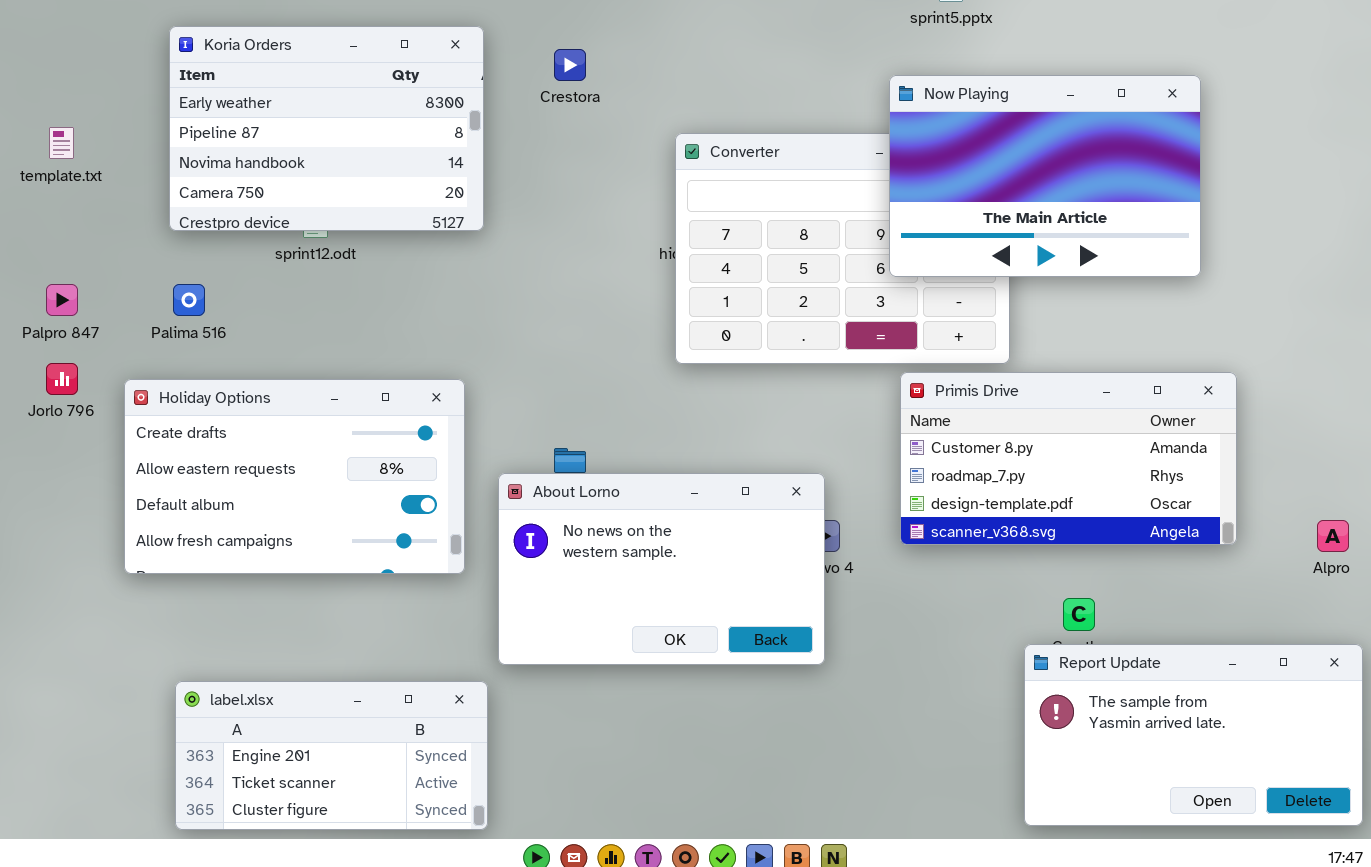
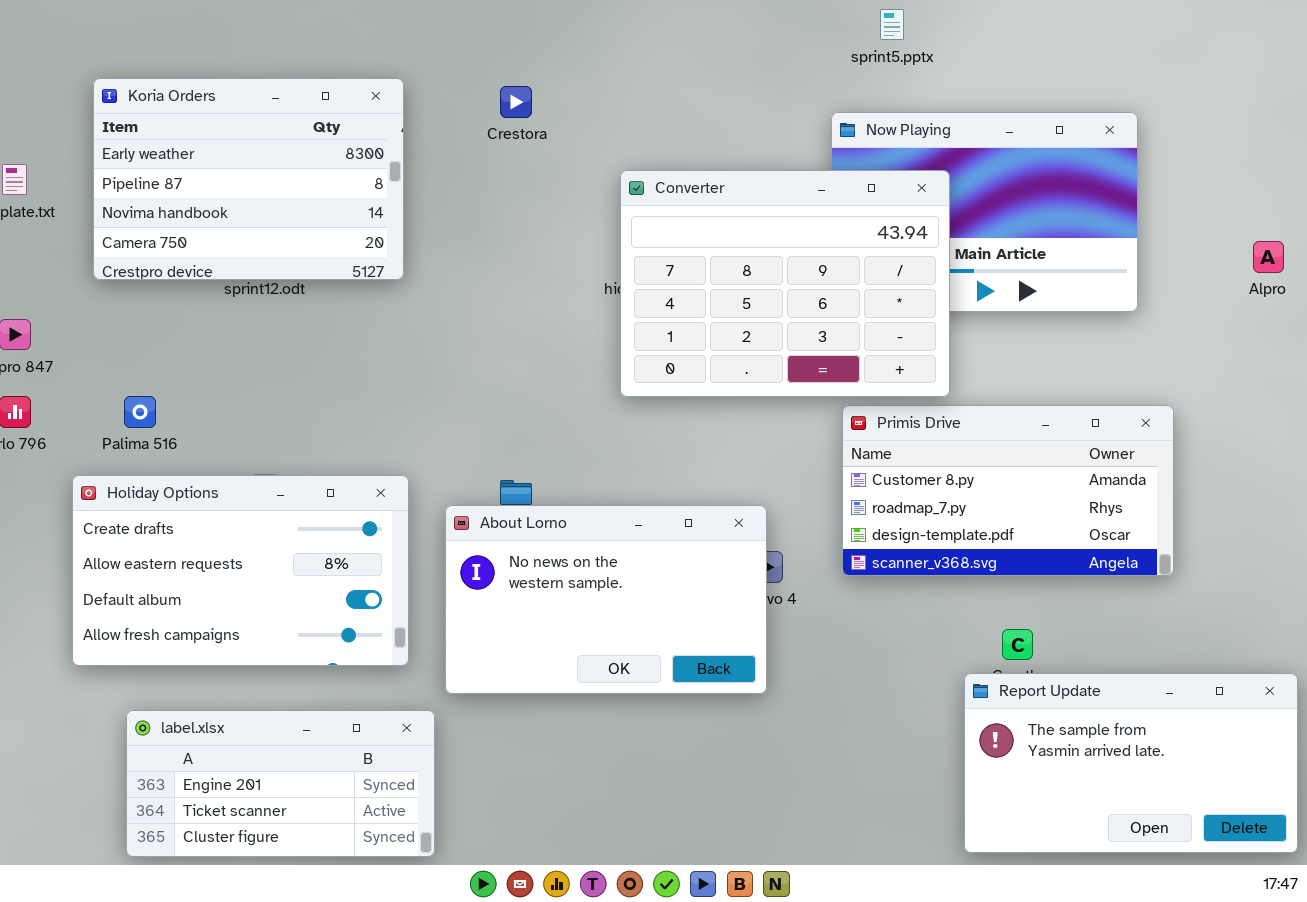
Koria Orders: [169,26,484,231] -> [93,78,404,280], moved
Converter: [675,133,1010,364] -> [620,170,950,397], raised
Palima 516: [173,284,205,316] -> [124,396,156,428], moved
Holiday Options: [124,379,465,574] -> [72,475,409,666], moved
Alpro: [1317,520,1349,552] -> [1253,241,1284,273], moved

